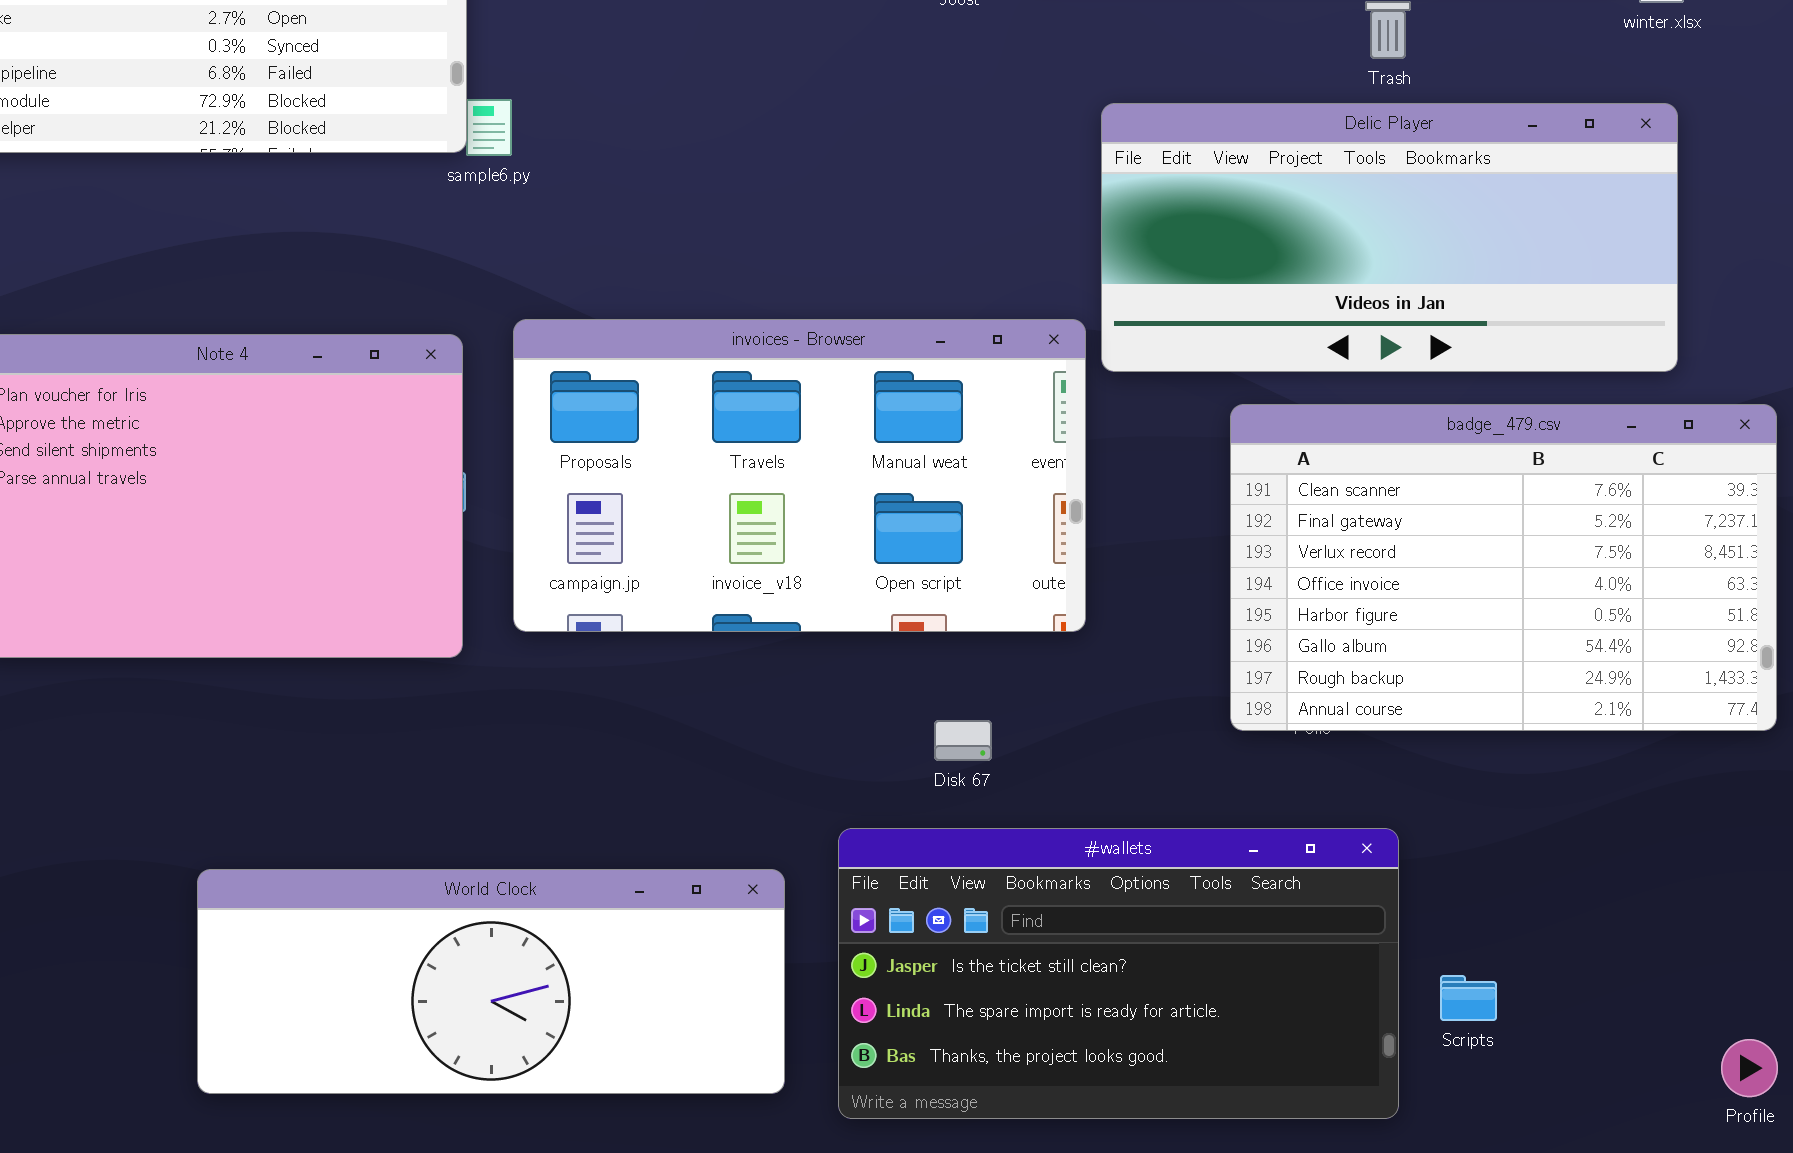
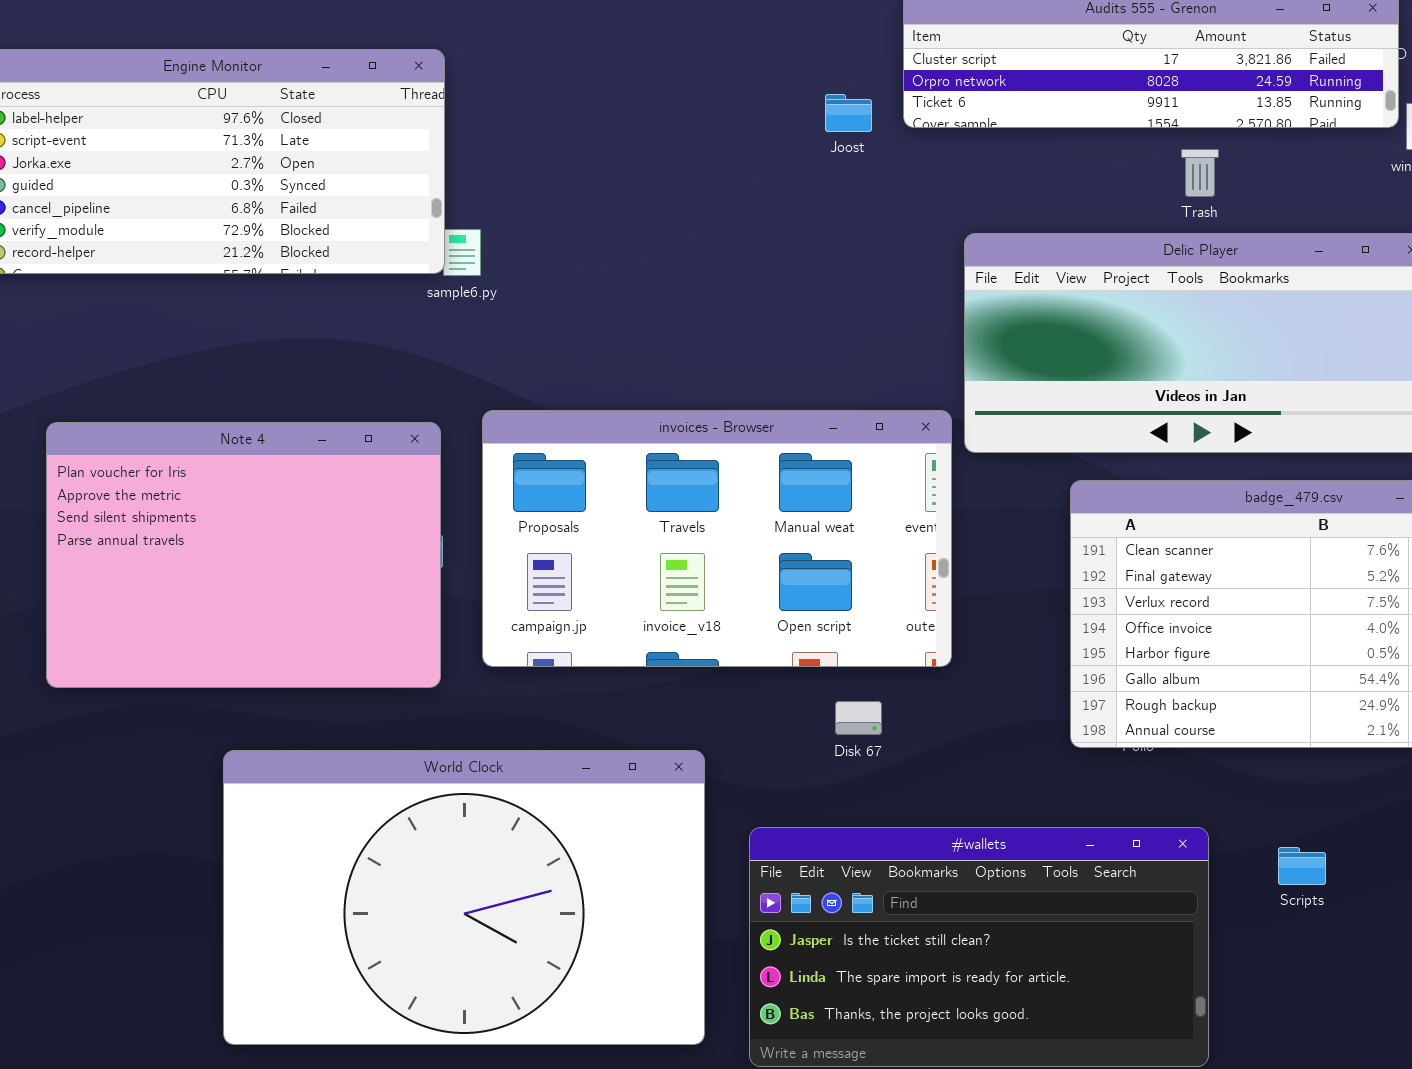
Disk 67: [934,720,992,761] -> [835,701,882,735], moved
World Clock: [197,869,785,1094] -> [223,750,705,1045], resized
Scripts: [1440,975,1497,1021] -> [1278,847,1326,885], moved

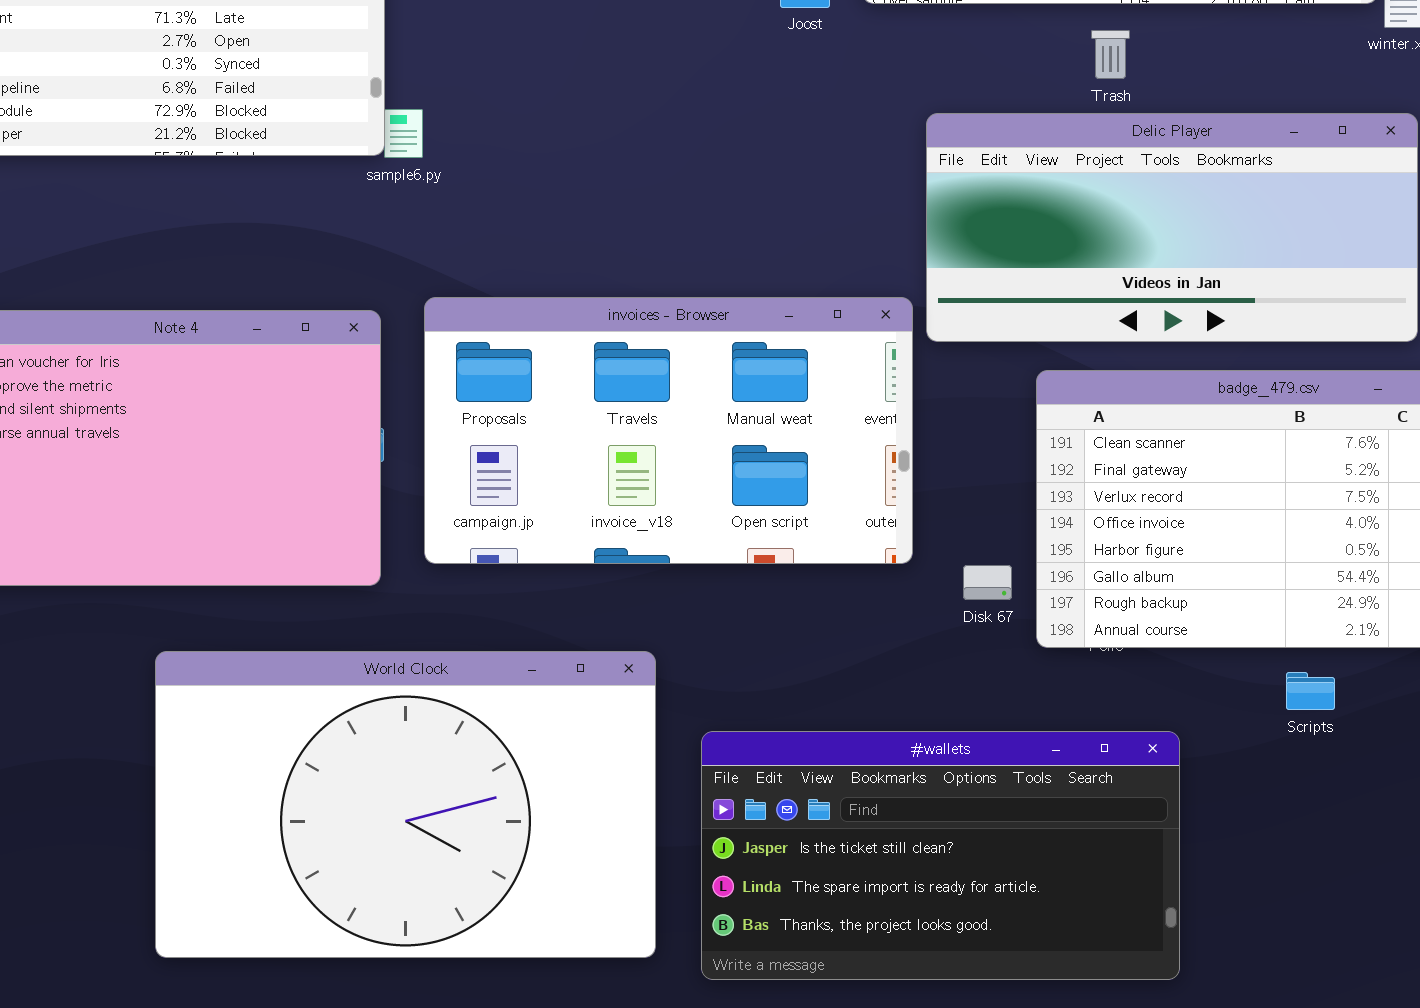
Trash: [1181,149,1219,197] -> [1091,30,1130,79], moved
Disk 67: [835,701,882,735] -> [963,565,1012,600], moved
Scripts: [1278,847,1326,885] -> [1286,672,1335,710], moved

